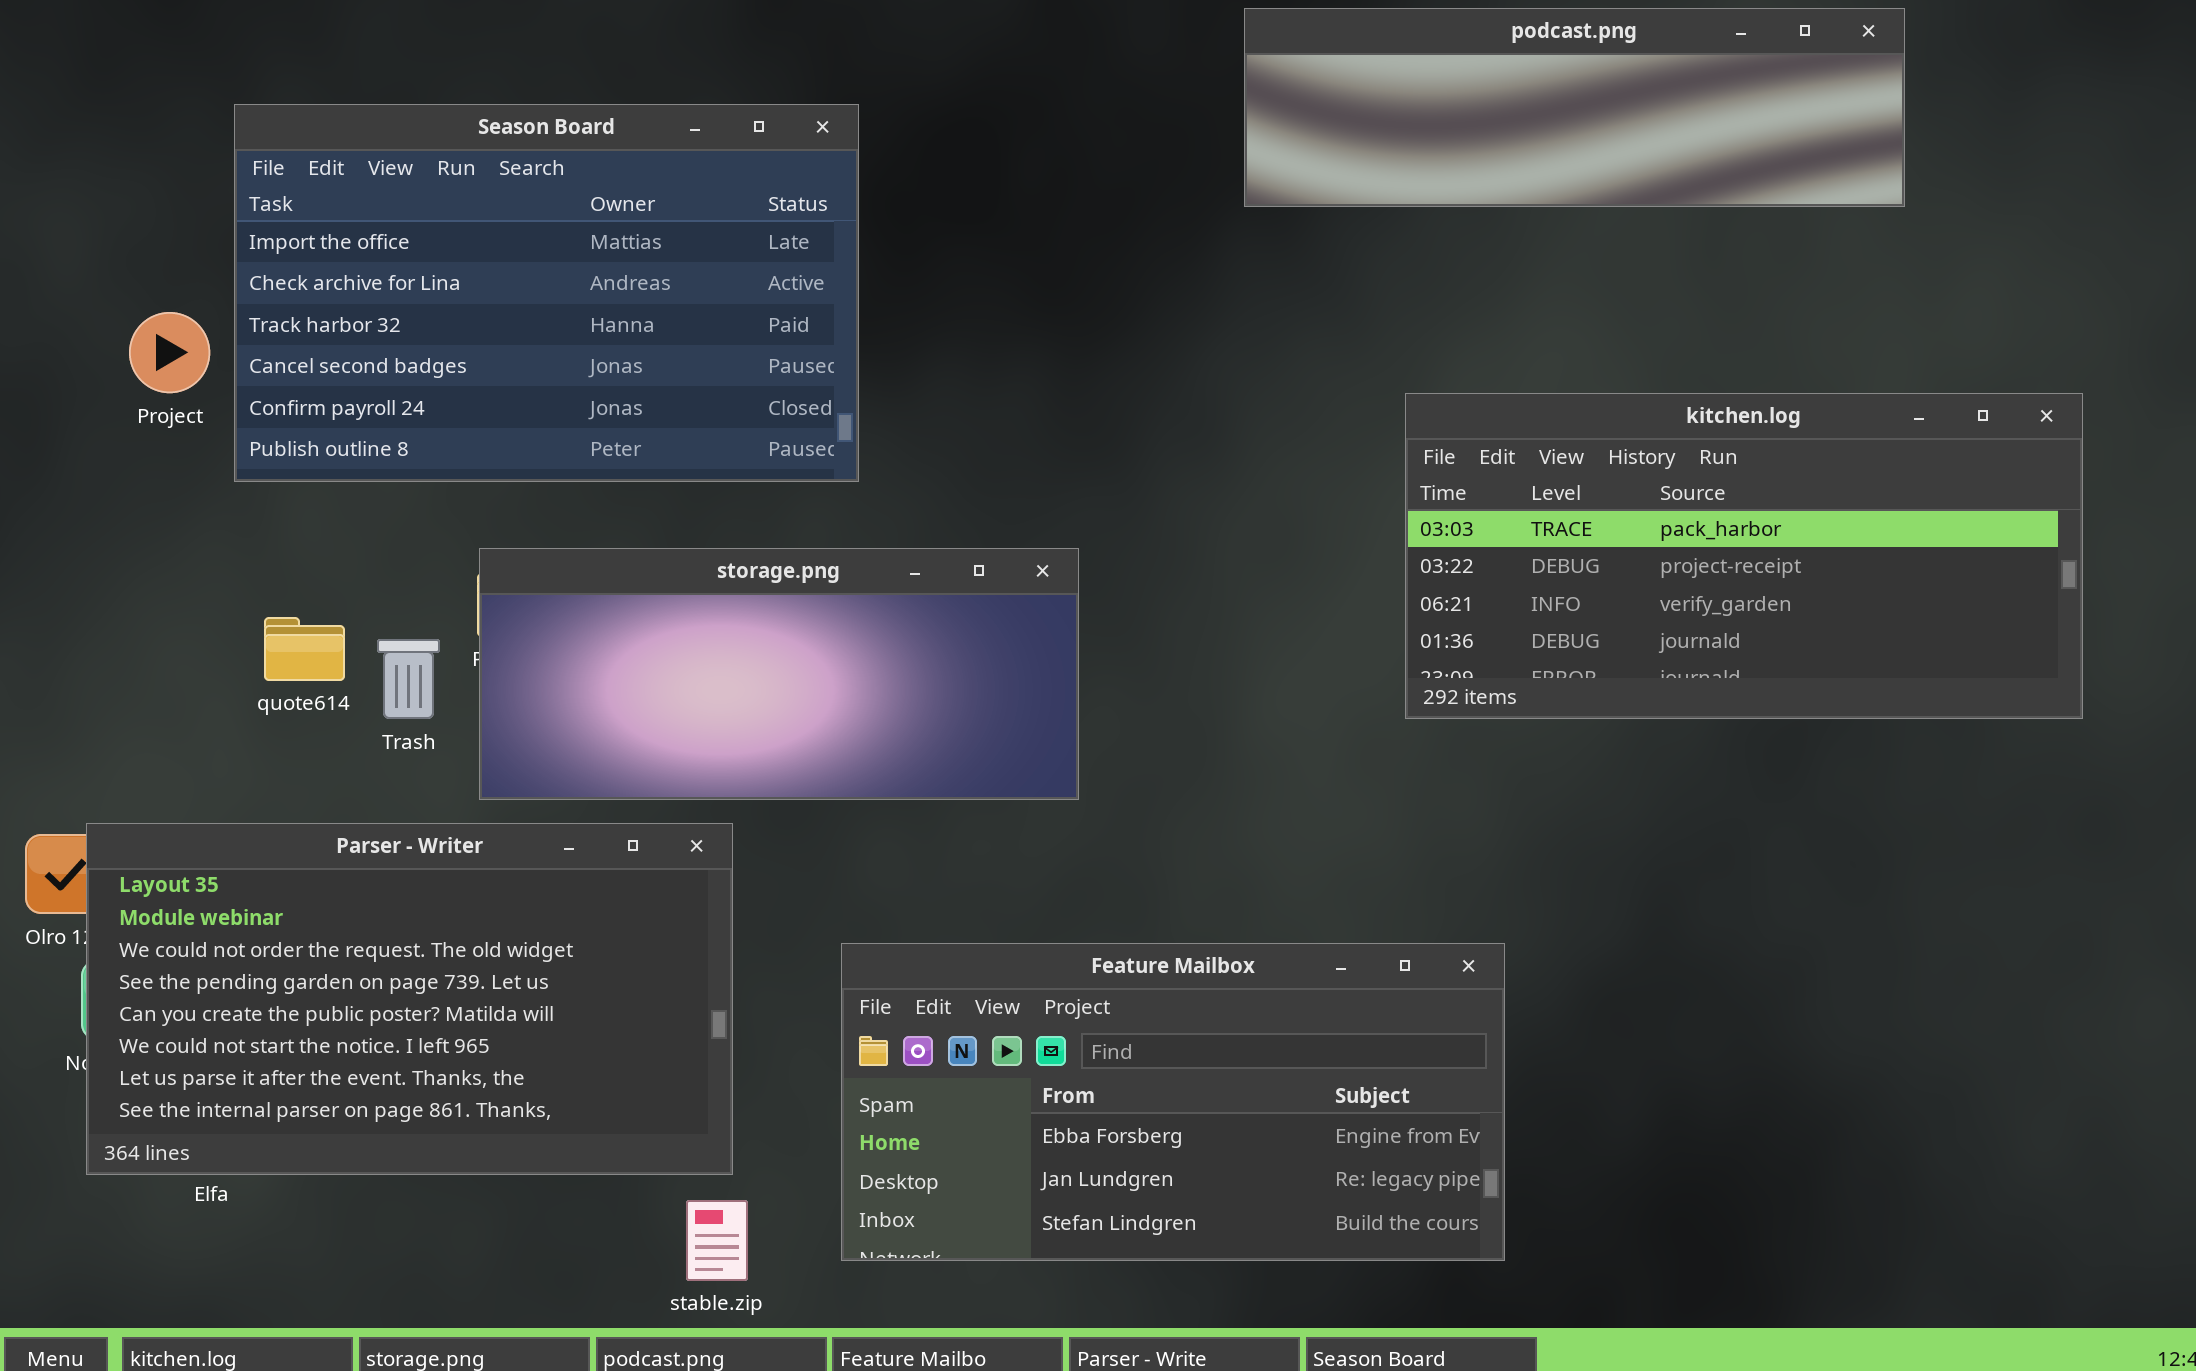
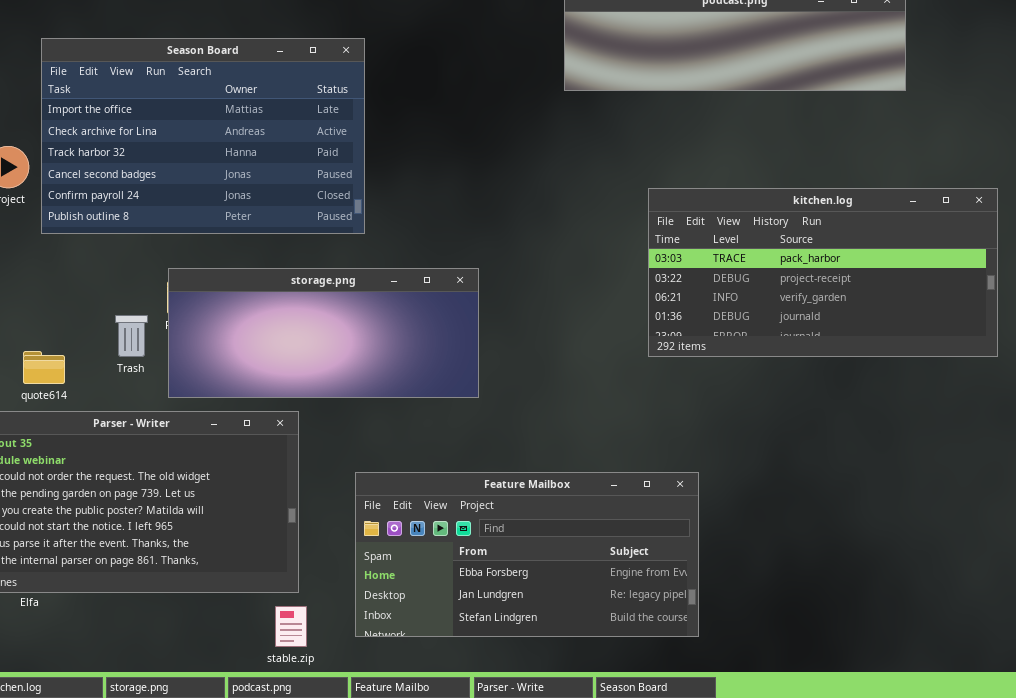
quote614: [264,617,345,681] -> [23,351,65,384], moved

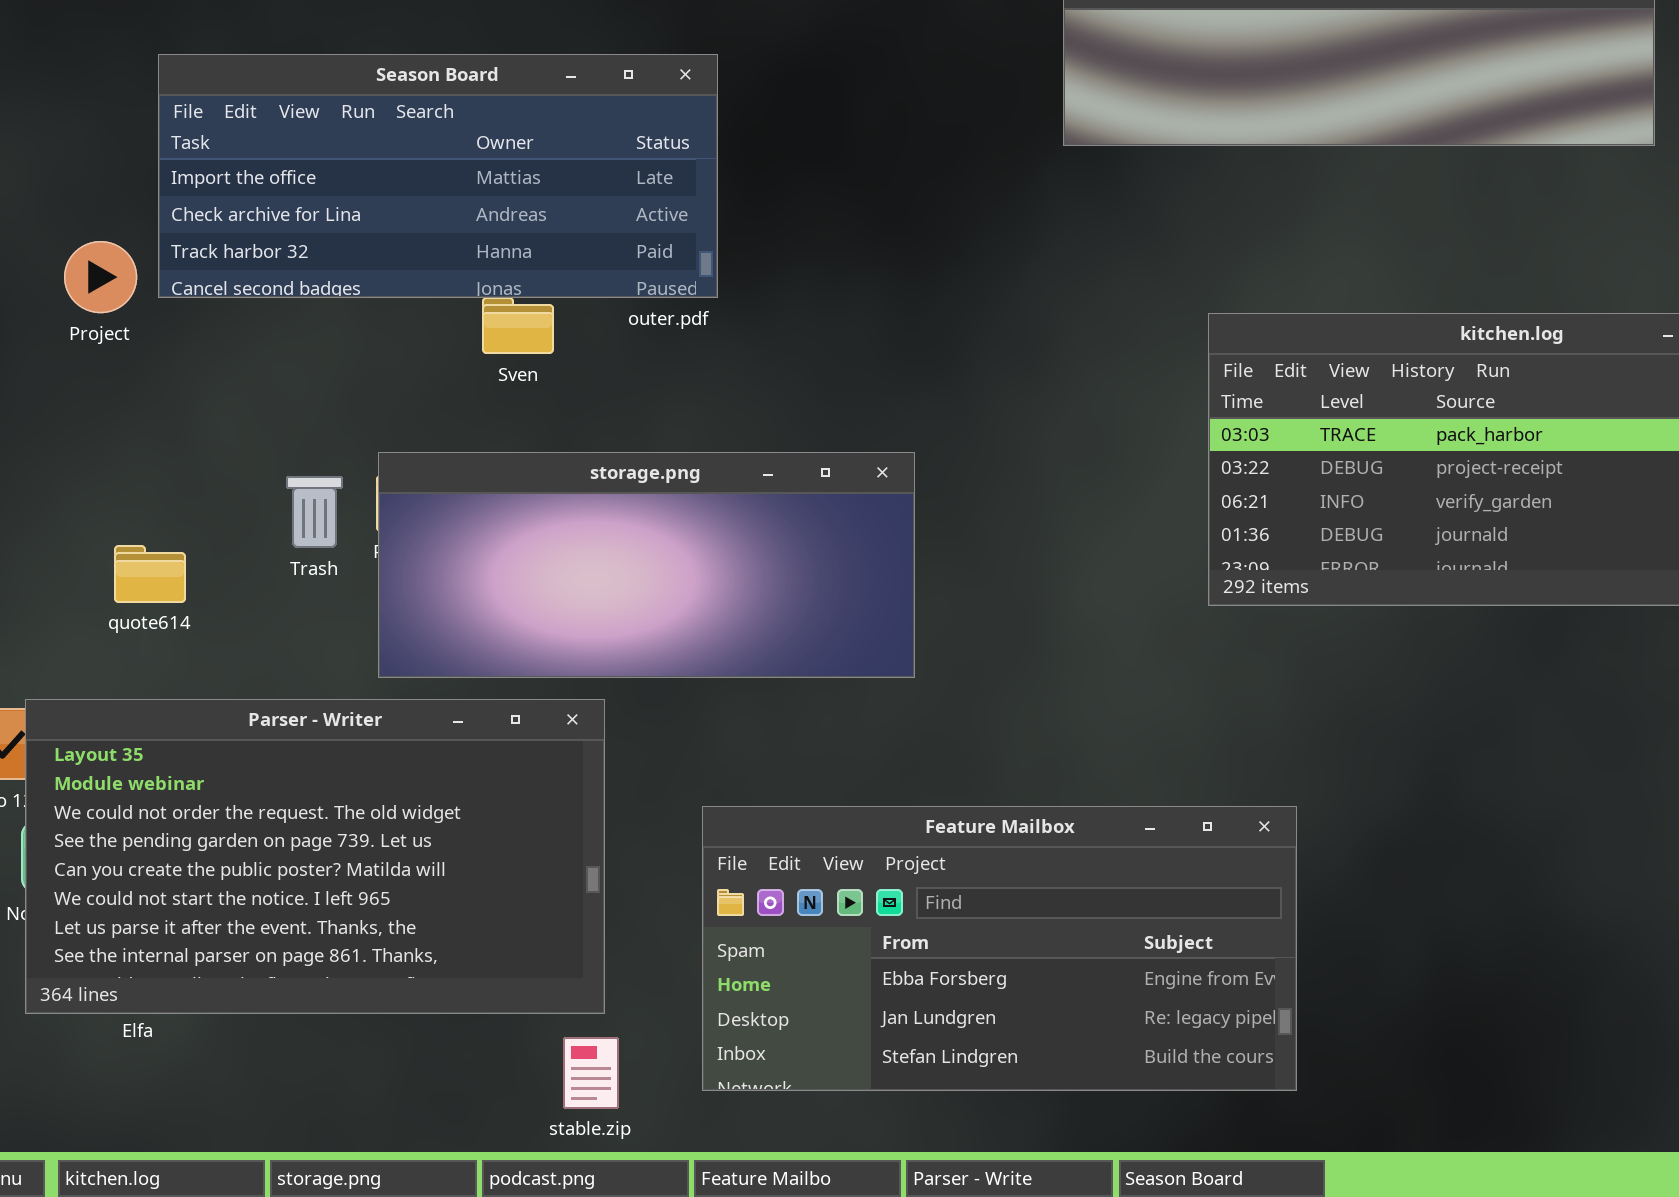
Season Board: [41,38,365,234] -> [158,54,718,298], resized
Trash: [115,315,148,357] -> [286,476,343,548], moved
quote614: [23,351,65,384] -> [114,545,186,603], moved

